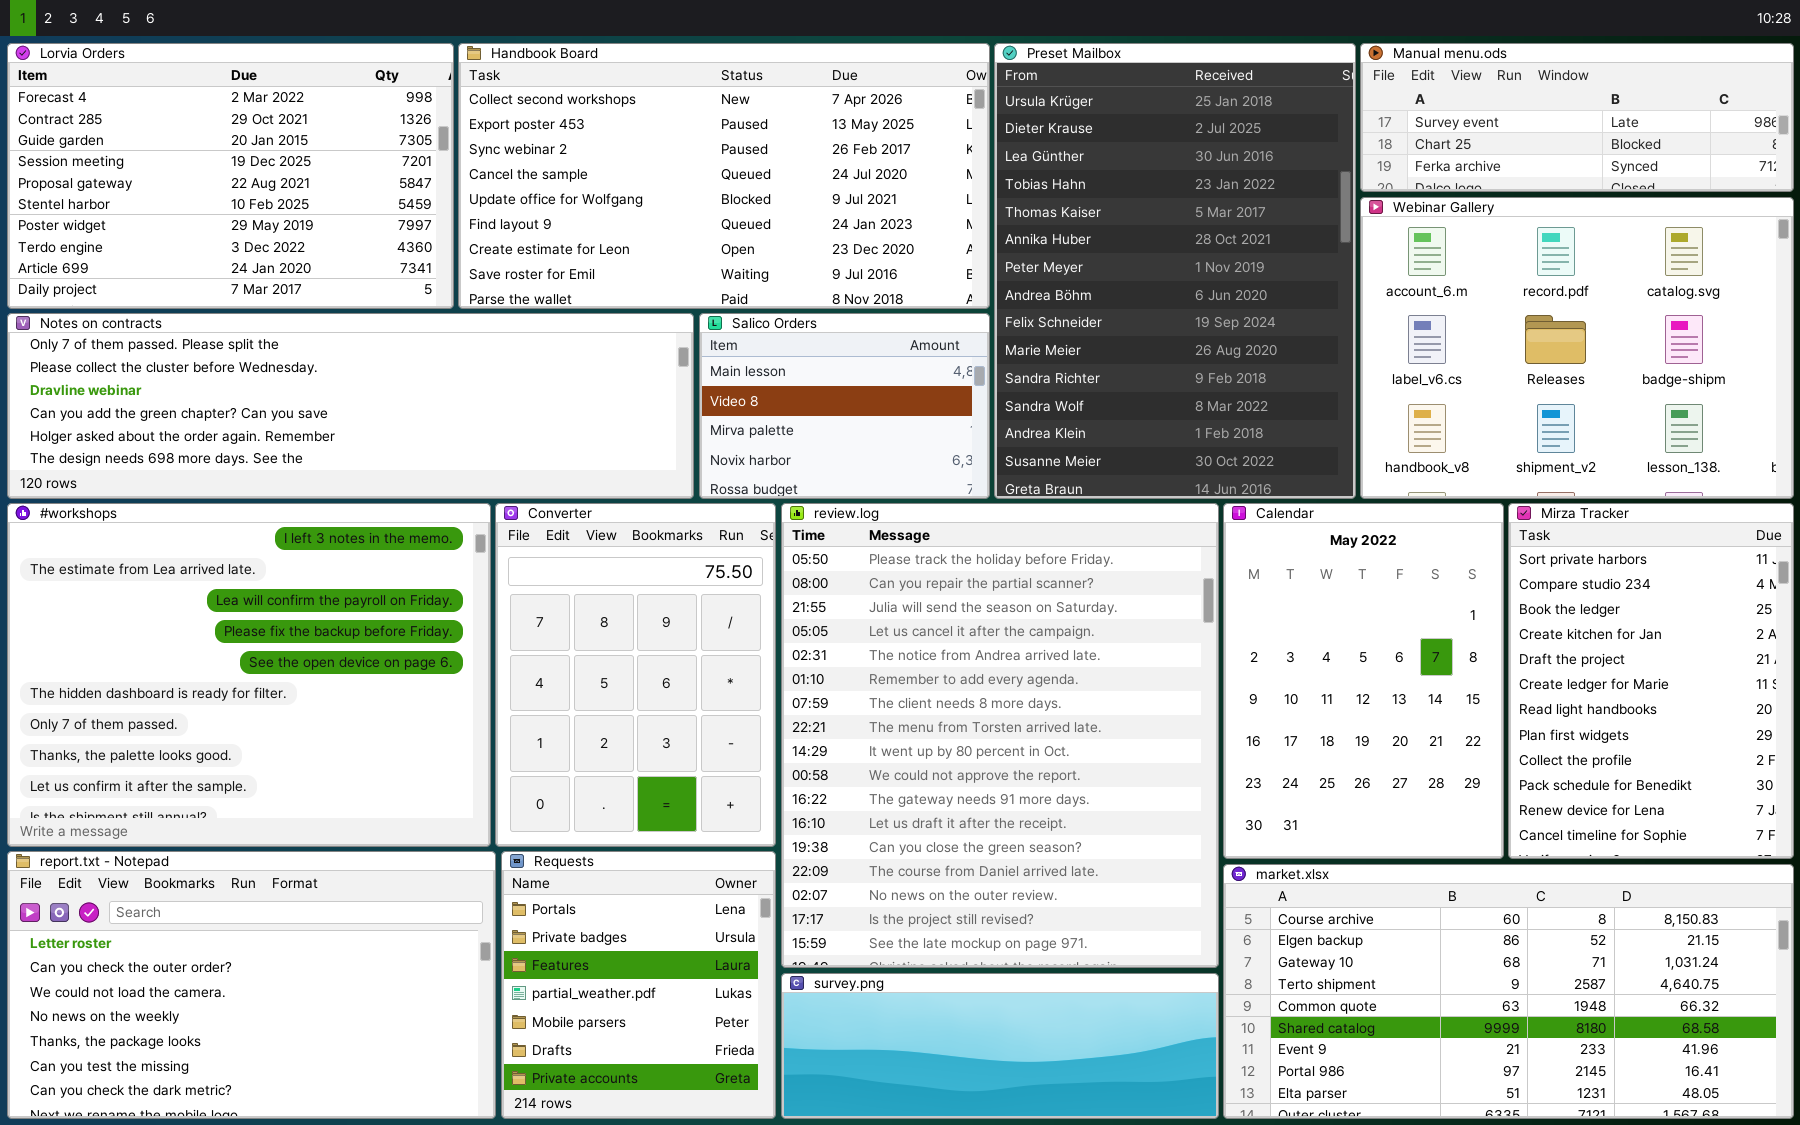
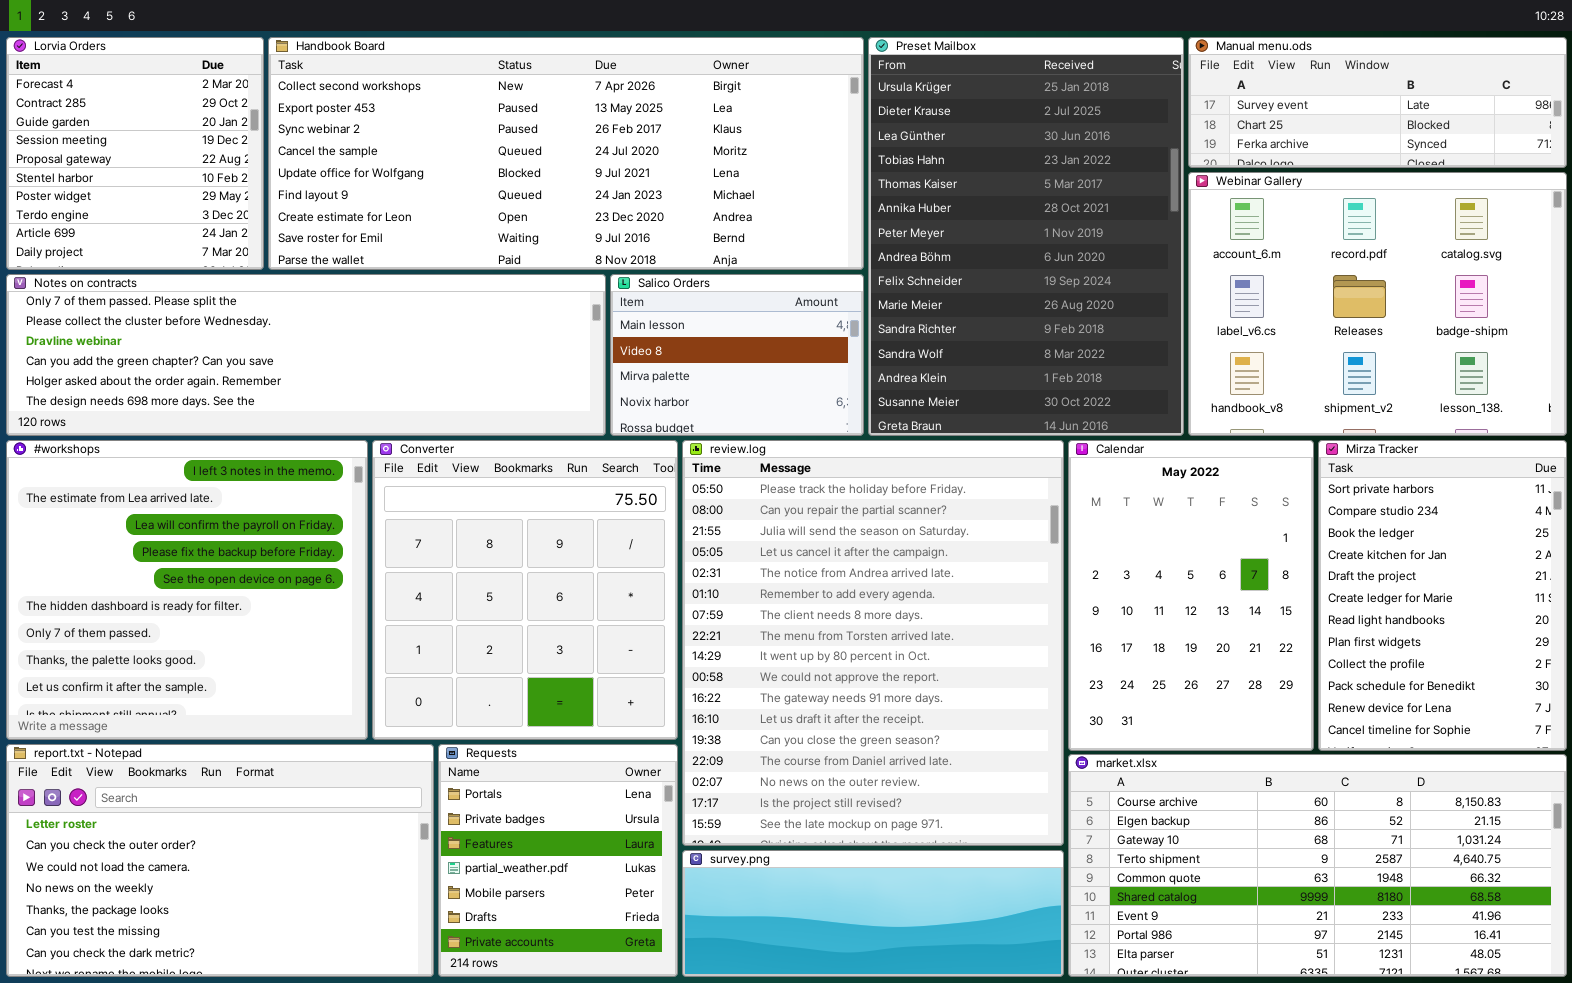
Lorvia Orders: [7,43,454,309] -> [6,37,264,270], resized
Handbook Board: [458,43,990,309] -> [268,37,864,270], resized
#workshops: [7,503,491,847] -> [6,440,368,740], resized
Converter: [495,503,776,847] -> [372,440,678,740], resized

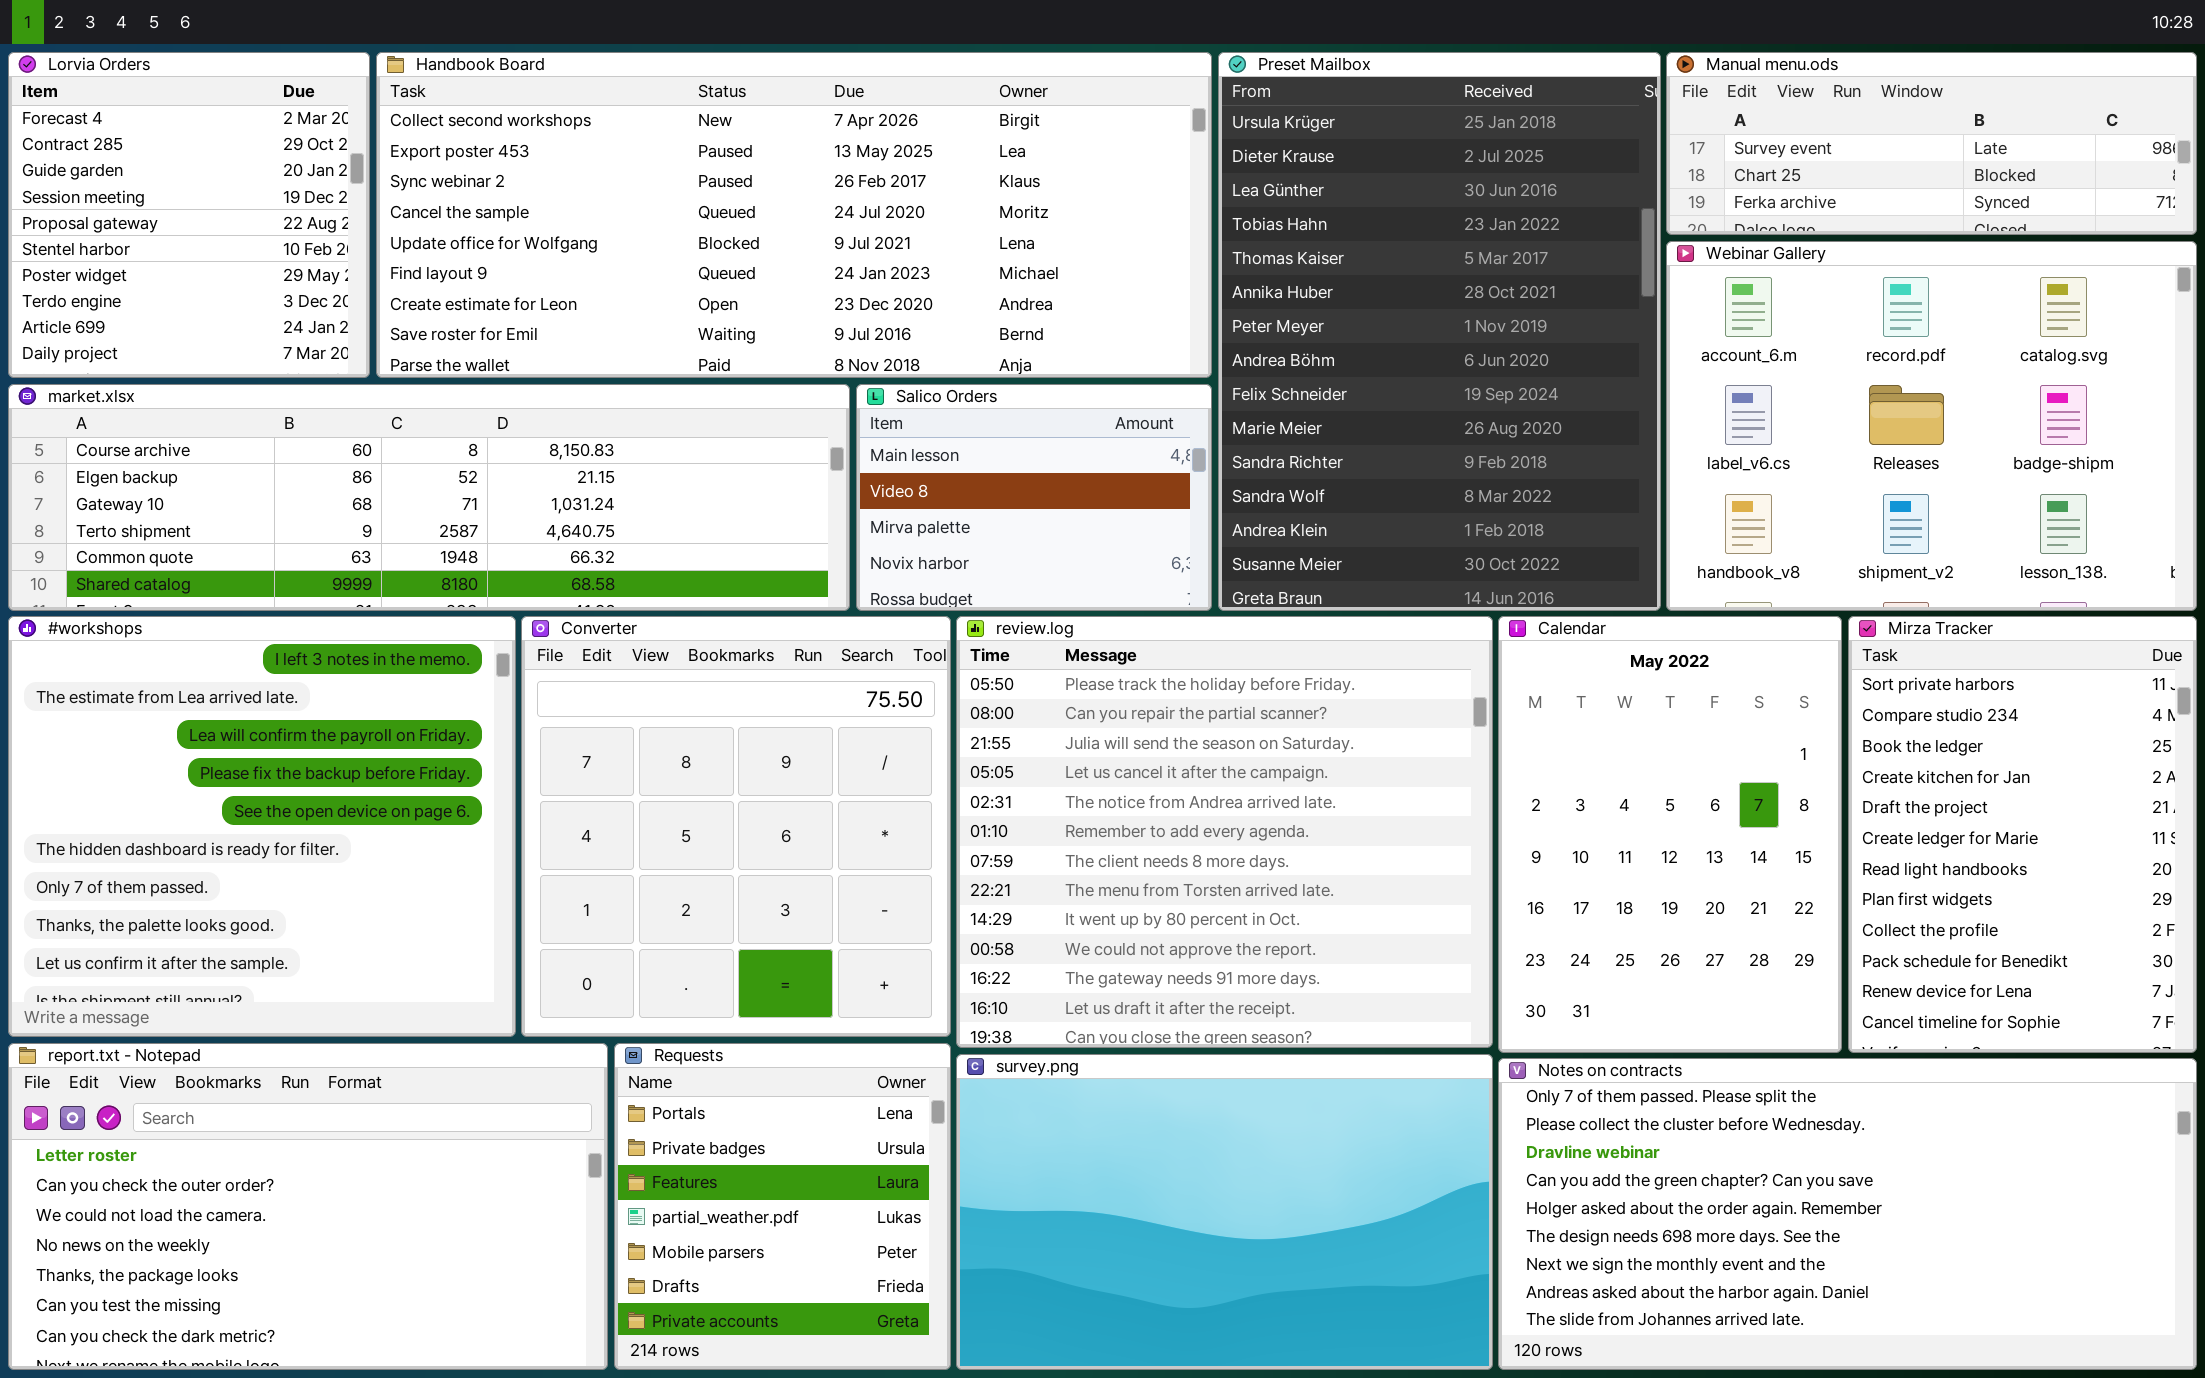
Notes on contracts: [6,274,606,436] -> [1498,1058,2197,1370], moved, resized
review.log: [682,440,1064,846] -> [956,616,1493,1048], resized
market.xlsx: [1068,754,1567,977] -> [8,384,850,611], moved, resized
survey.png: [682,850,1064,977] -> [956,1054,1493,1370], resized

